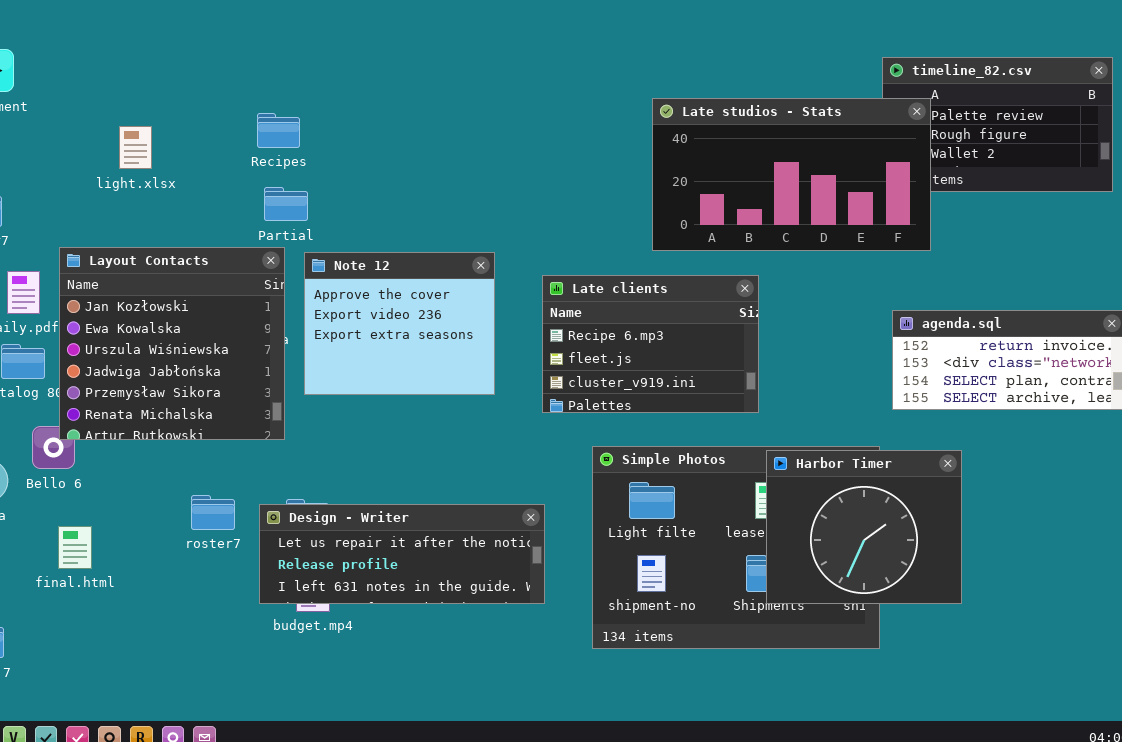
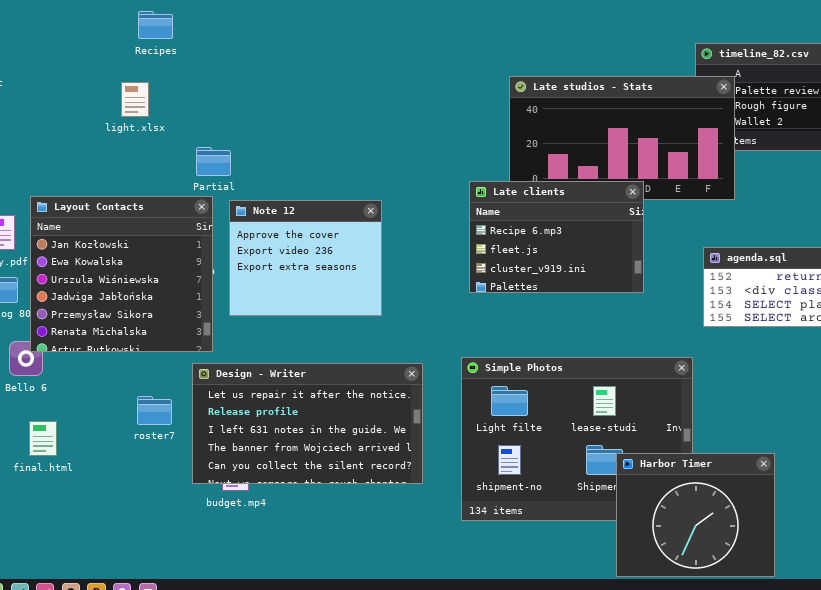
Recipes: [257,113,300,148] -> [138,11,173,39], moved
light.xlsx: [119,126,152,169] -> [121,82,149,117], moved
Late clients: [542,275,759,413] -> [469,181,644,293], moved
Harbor Timer: [766,450,962,604] -> [616,453,775,577], moved
Design - Writer: [259,504,545,604] -> [192,363,423,484], resized

